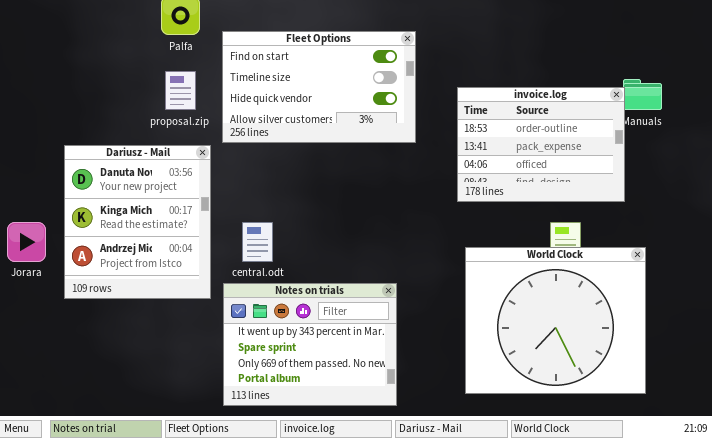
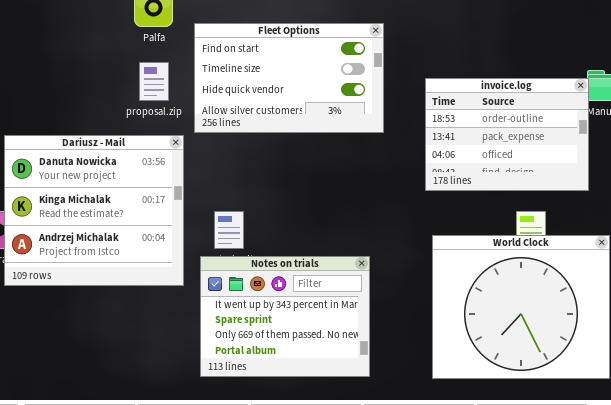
Dariusz - Mail: [64,145,211,299] -> [4,135,184,286], resized
Notes on trials: [223,283,397,406] -> [200,256,370,377], moved

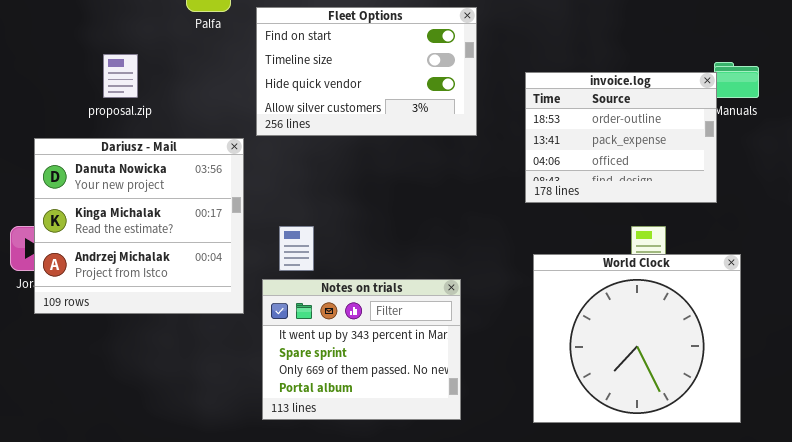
proposal.zip: [139,62,169,101] -> [103,54,138,98], moved

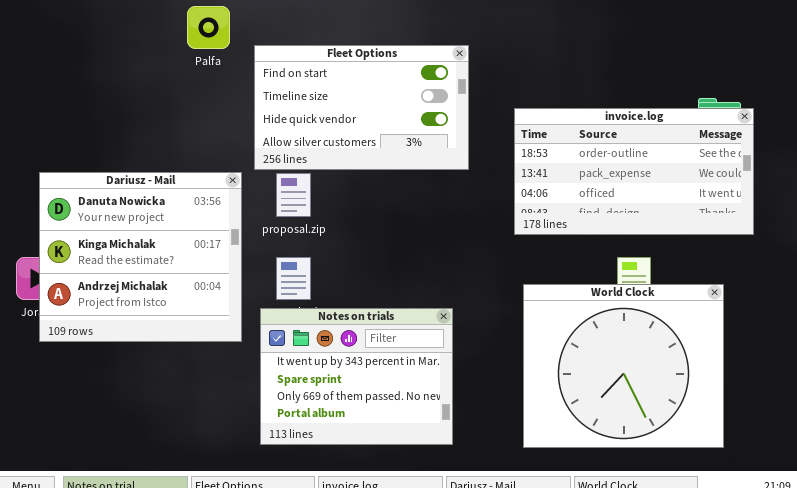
proposal.zip: [103,54,138,98] -> [276,173,311,217], moved
invoice.log: [525,72,717,203] -> [514,108,754,235], resized

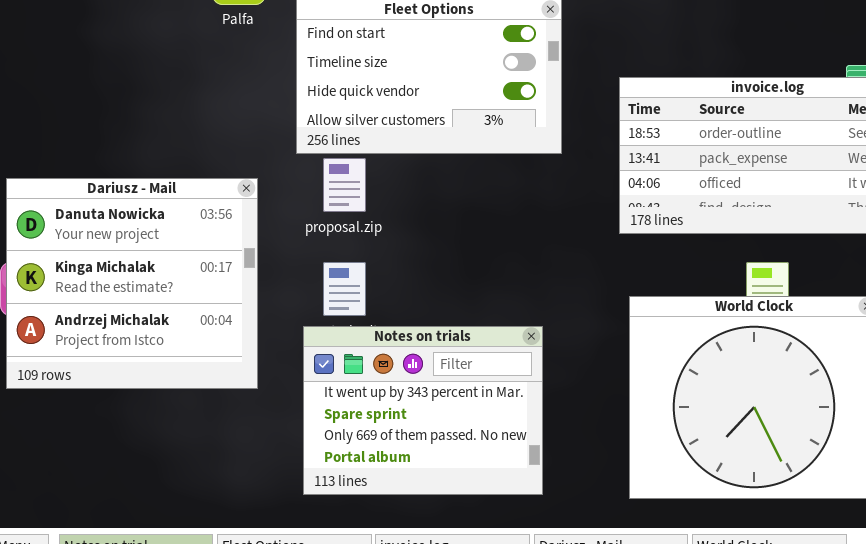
Dariusz - Mail: [39,172,242,342] -> [6,178,258,389], moved

